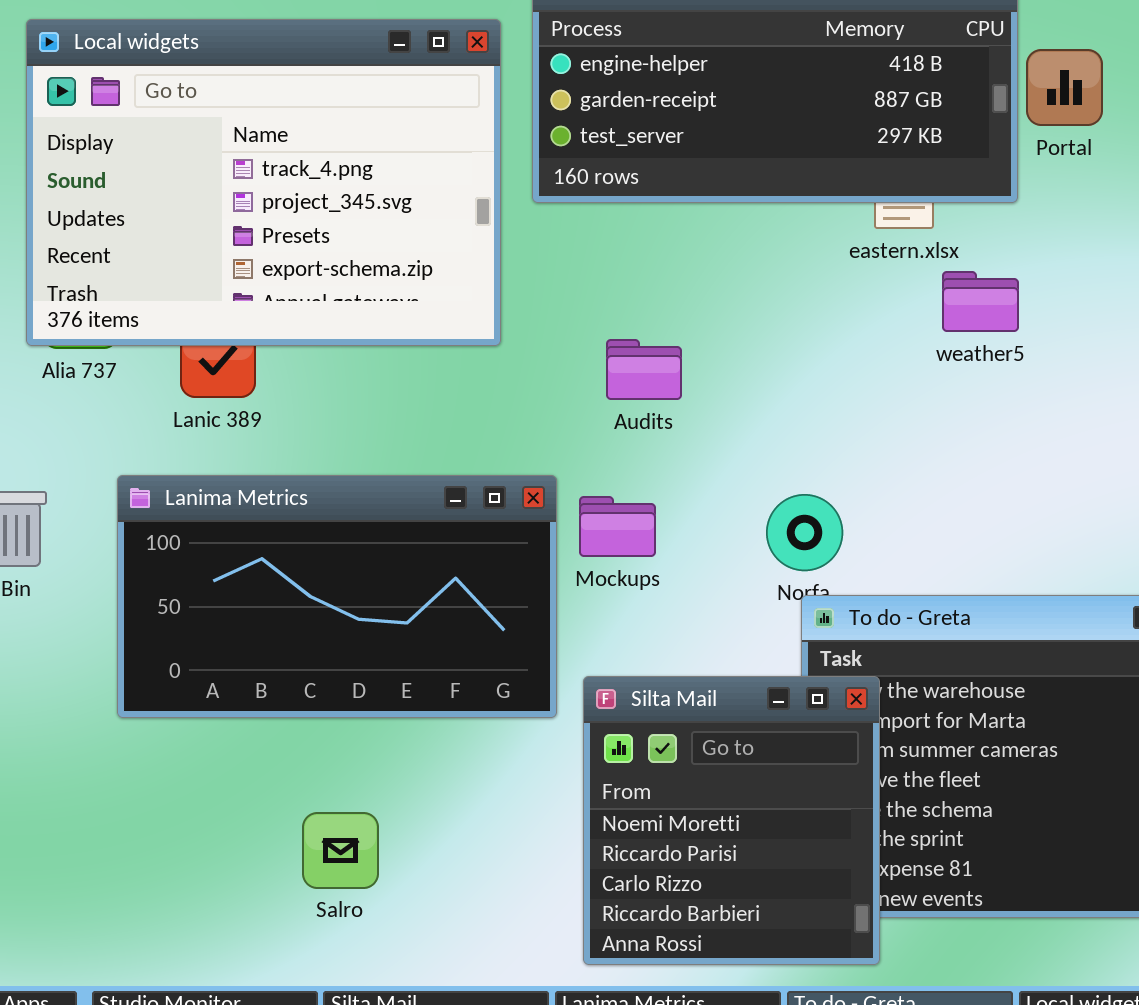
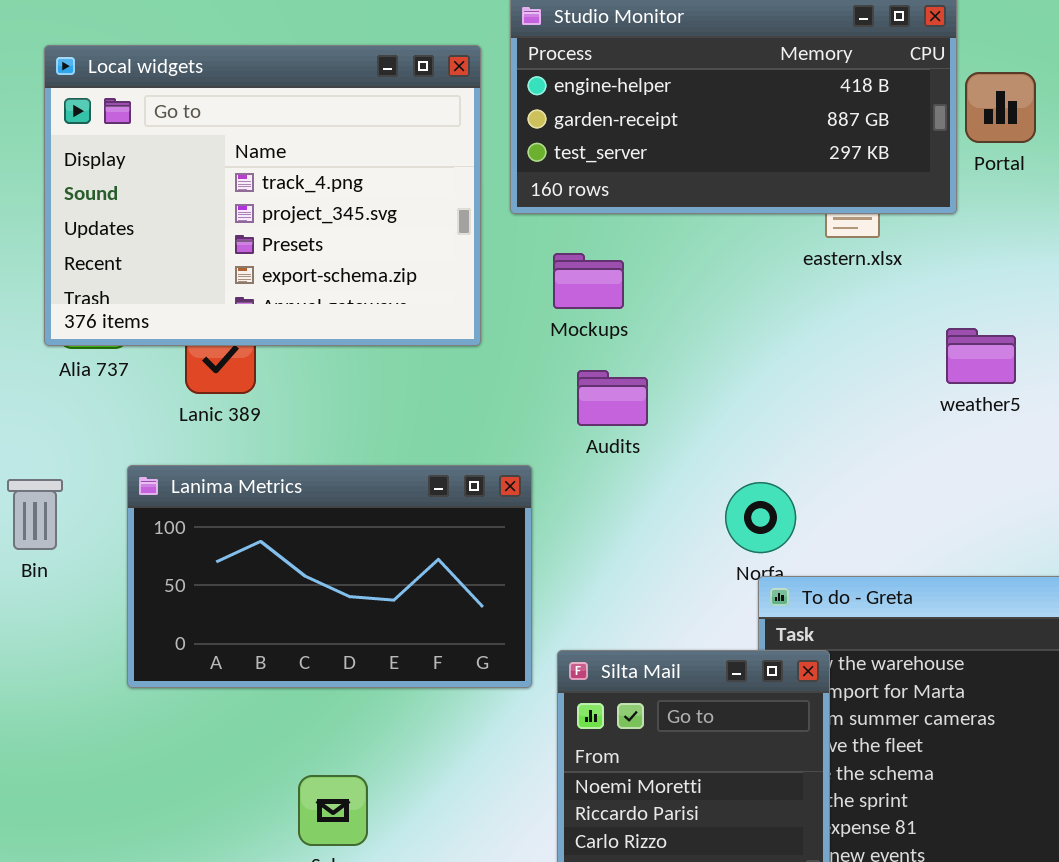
weather5: [942,271,1019,332] -> [946,328,1016,384], moved
Audits: [606,339,682,400] -> [577,370,648,426], moved
Mockups: [579,496,656,557] -> [553,253,624,309], moved

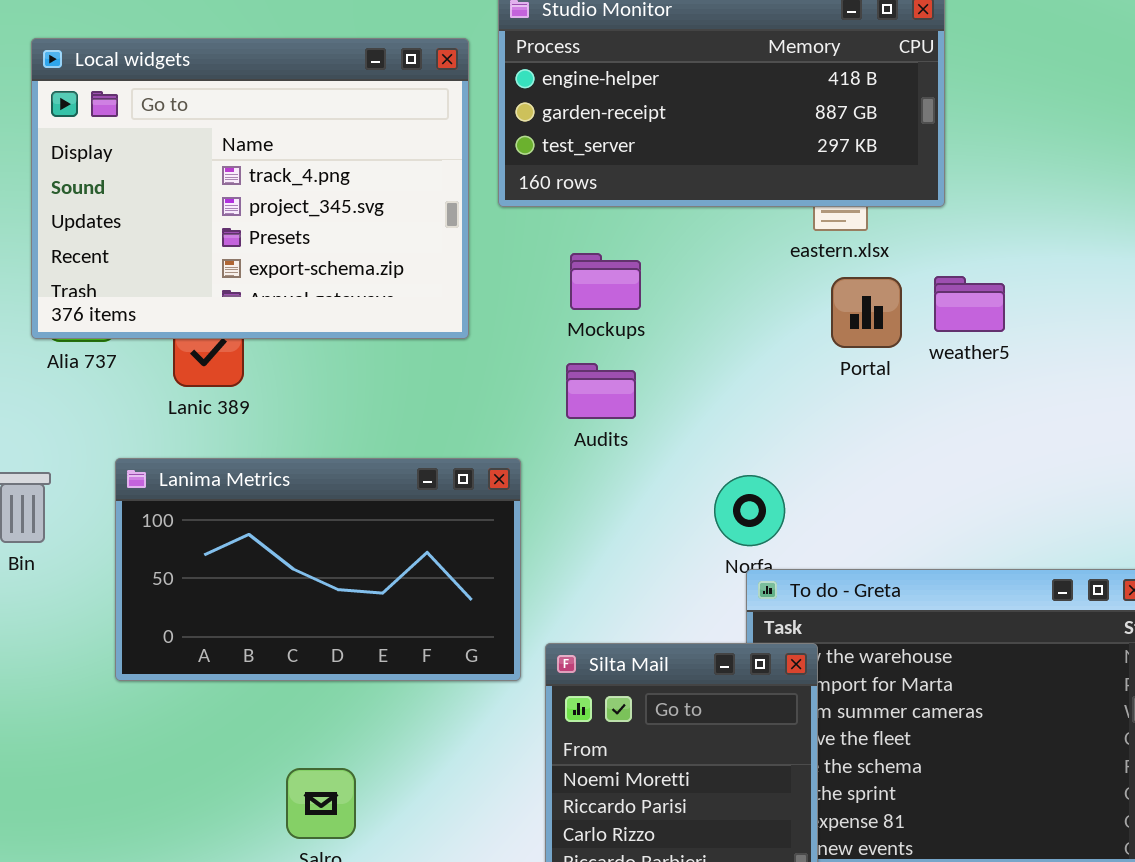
Portal: [965,72,1036,143] -> [831,277,902,348], moved
Mockups: [553,253,624,309] -> [570,253,641,310], moved
weather5: [946,328,1016,384] -> [934,276,1005,332], moved

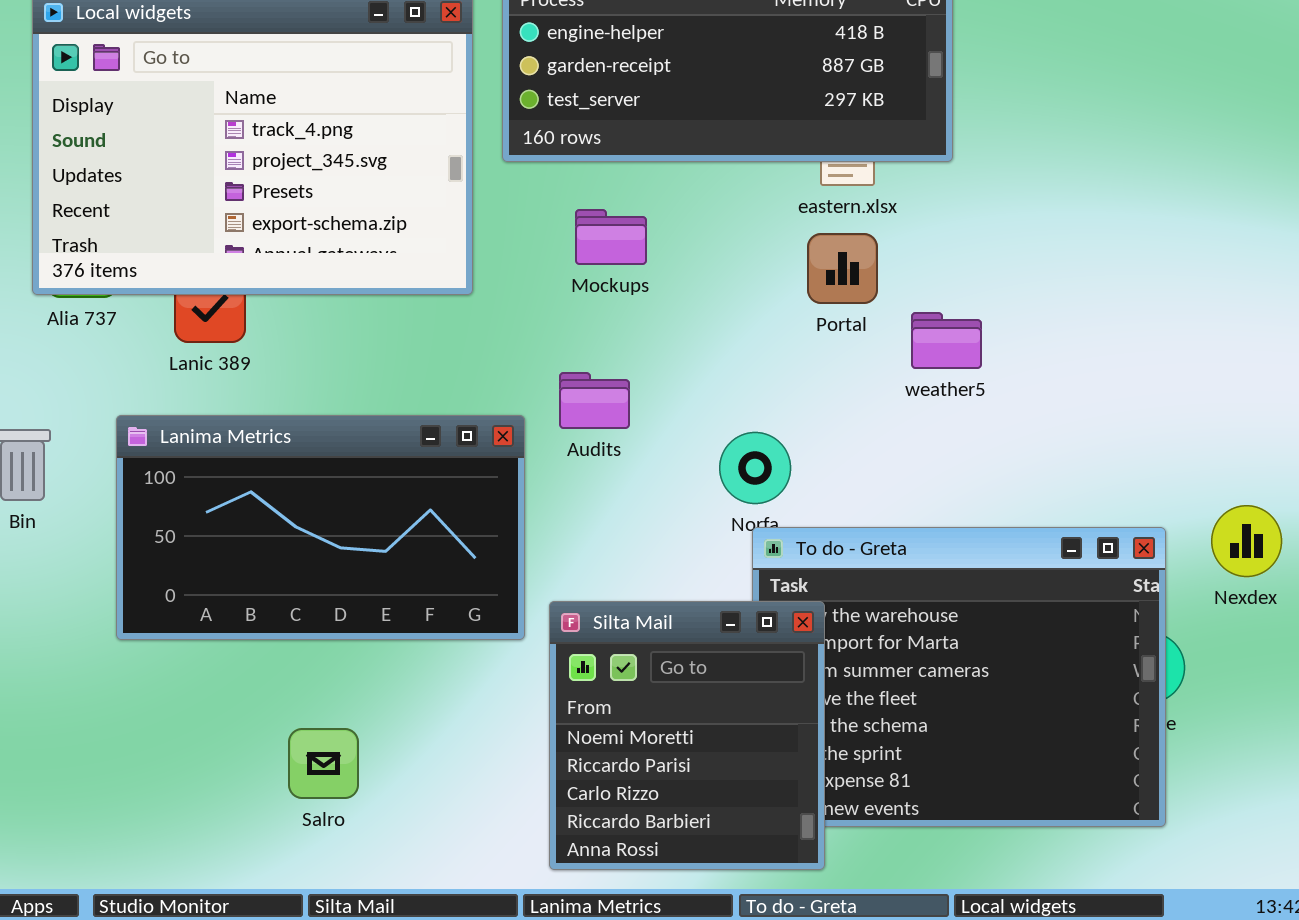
weather5: [934,276,1005,332] -> [911,312,982,369], moved
Portal: [831,277,902,348] -> [807,233,878,304], moved
Audits: [566,363,636,419] -> [559,372,630,429], moved

